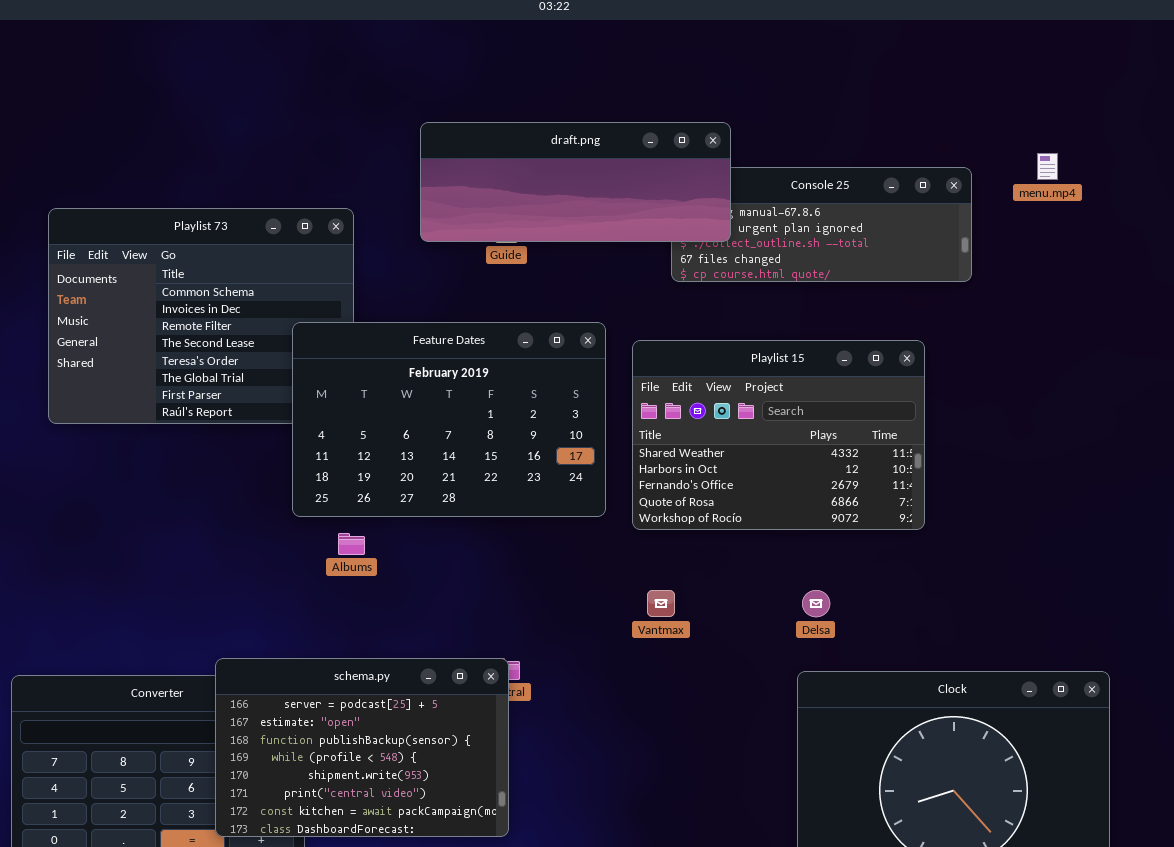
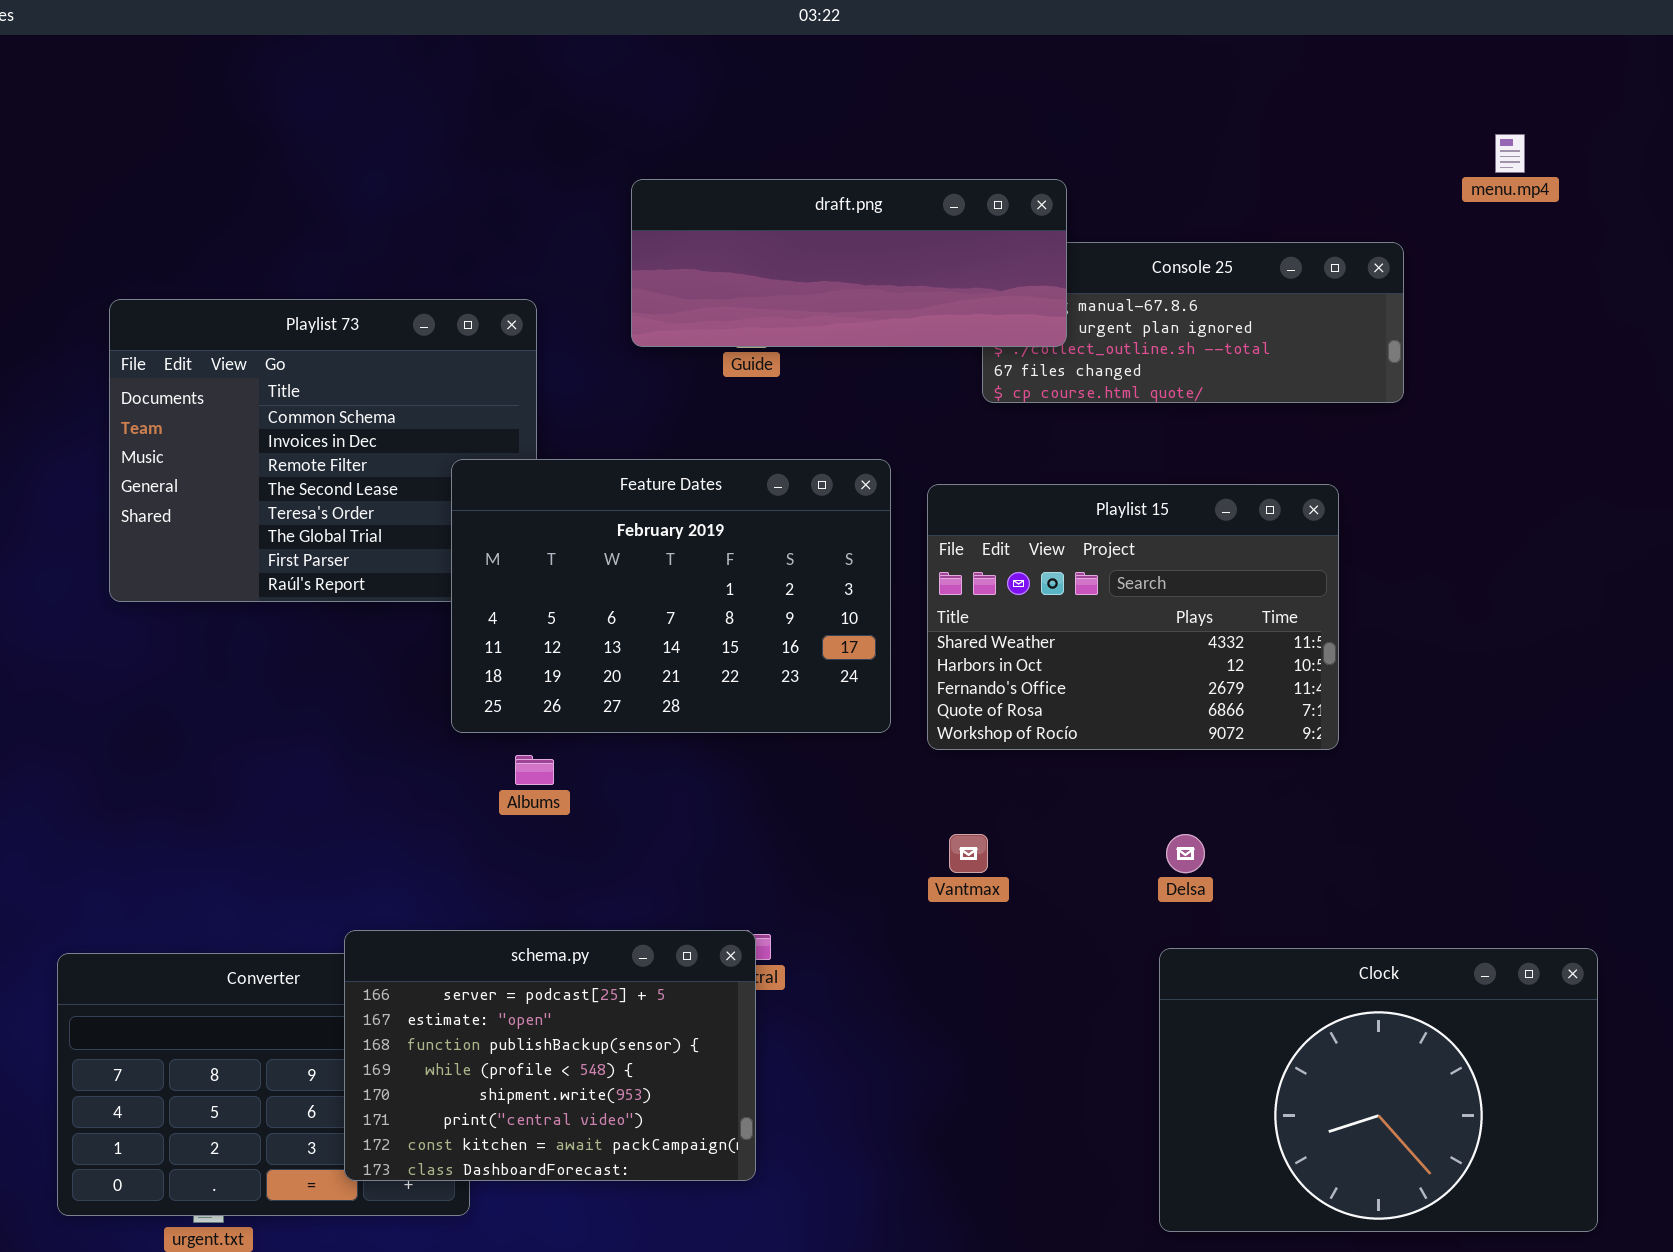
menu.mp4: [1037,153,1058,180] -> [1495,134,1525,173], moved

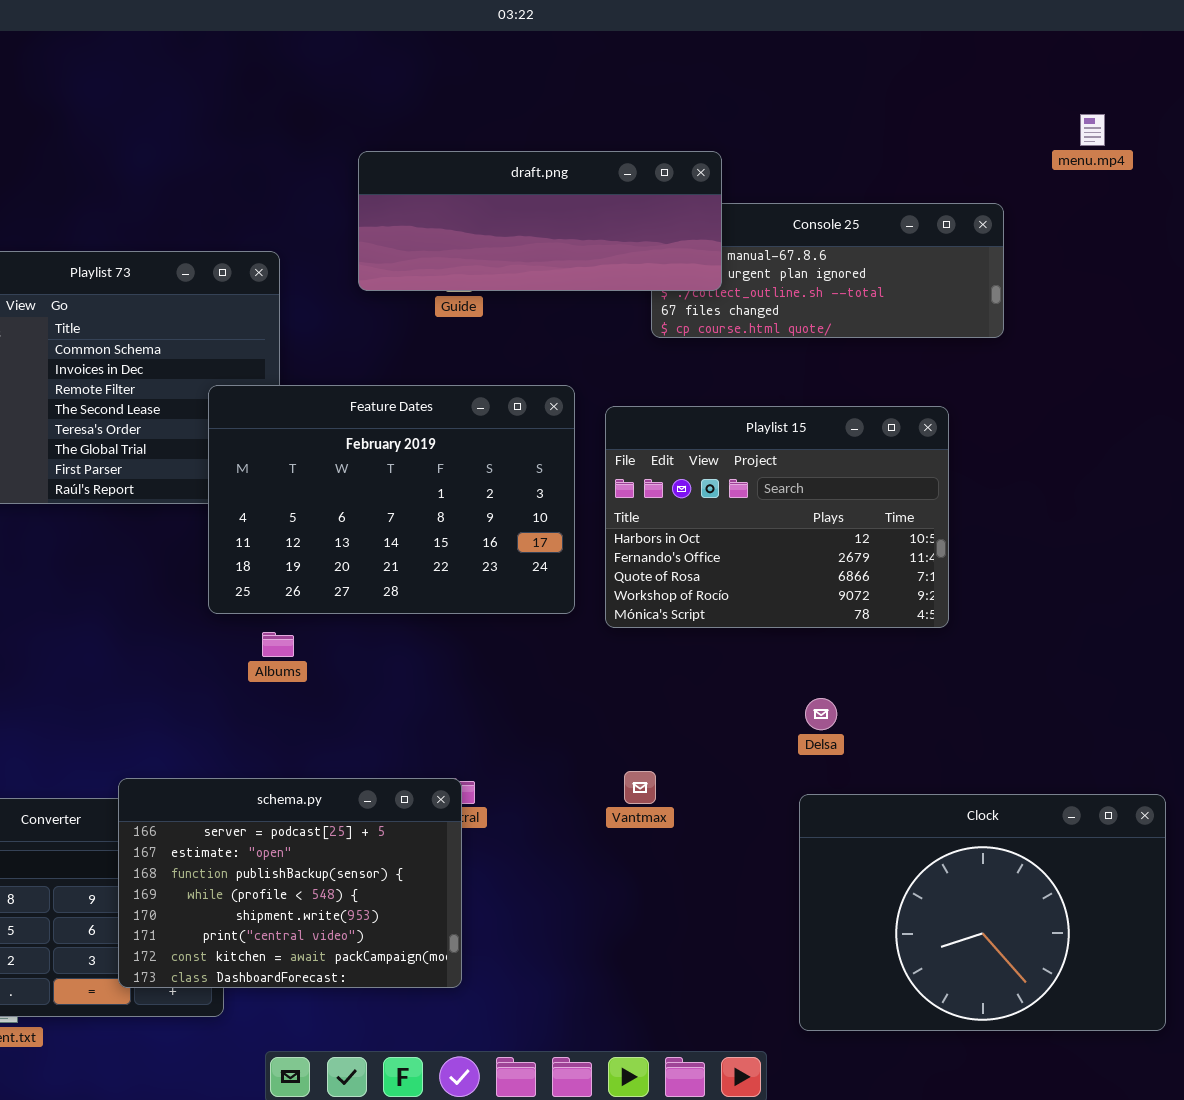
Playlist 15: [927,484,1339,750] -> [605,406,949,628], scrolled down 1 row
Vantmax: [949,834,988,873] -> [624,771,656,804], moved

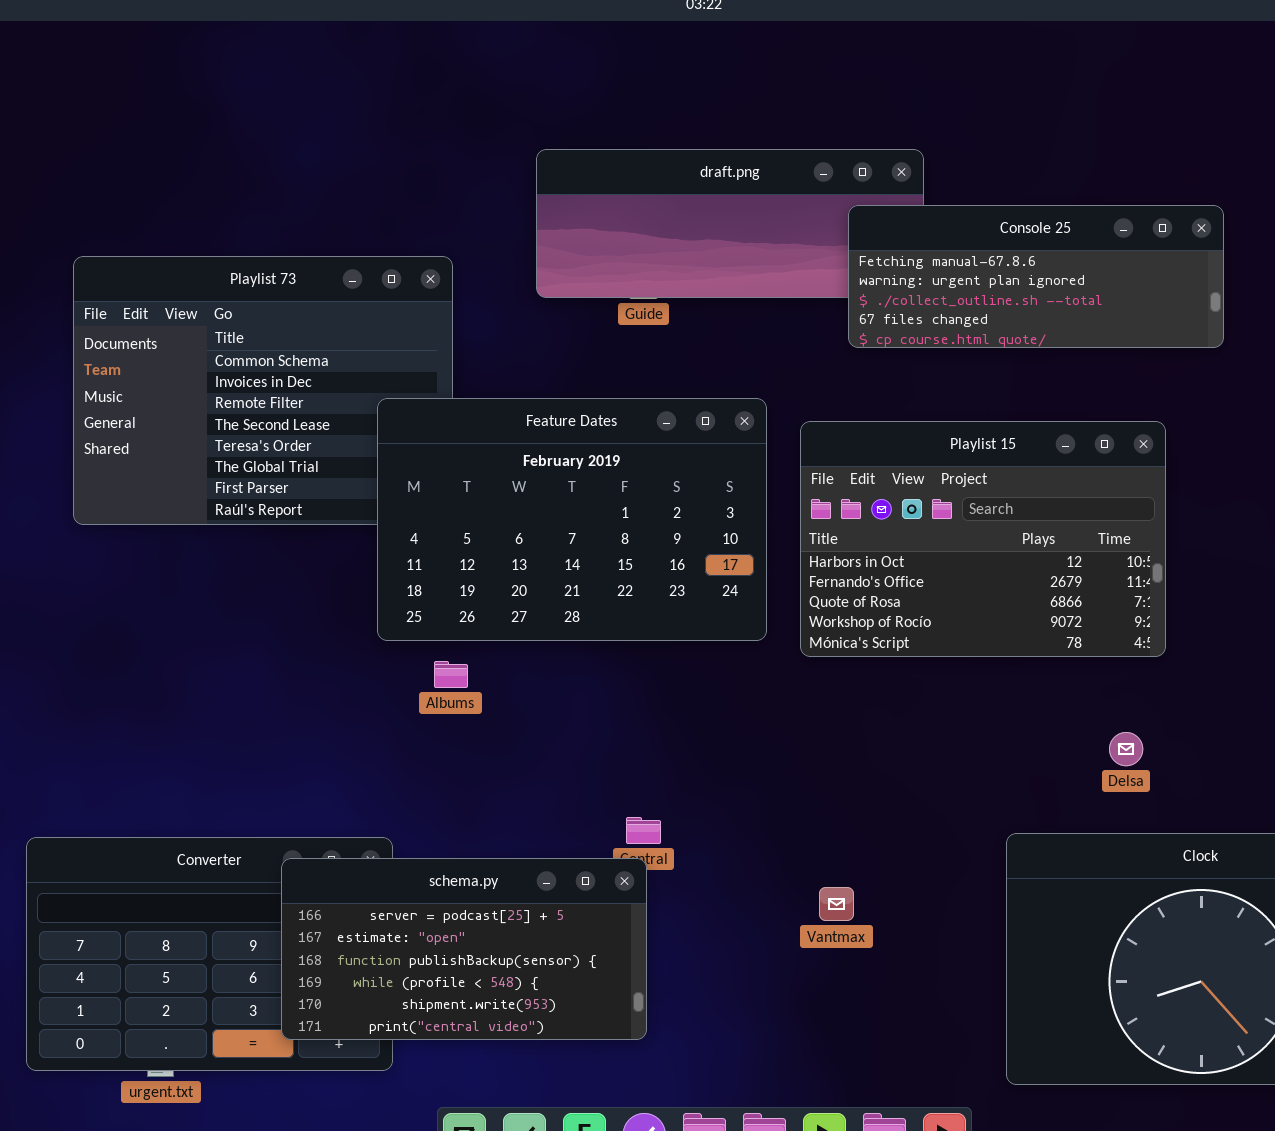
Console 25: [651,203,1004,338] -> [848,205,1224,348], raised
Delsa: [805,698,837,730] -> [1109,732,1143,766], moved
Vantmax: [624,771,656,804] -> [819,887,854,921], moved
schema.py: [118,778,462,988] -> [281,858,647,1040], resized

